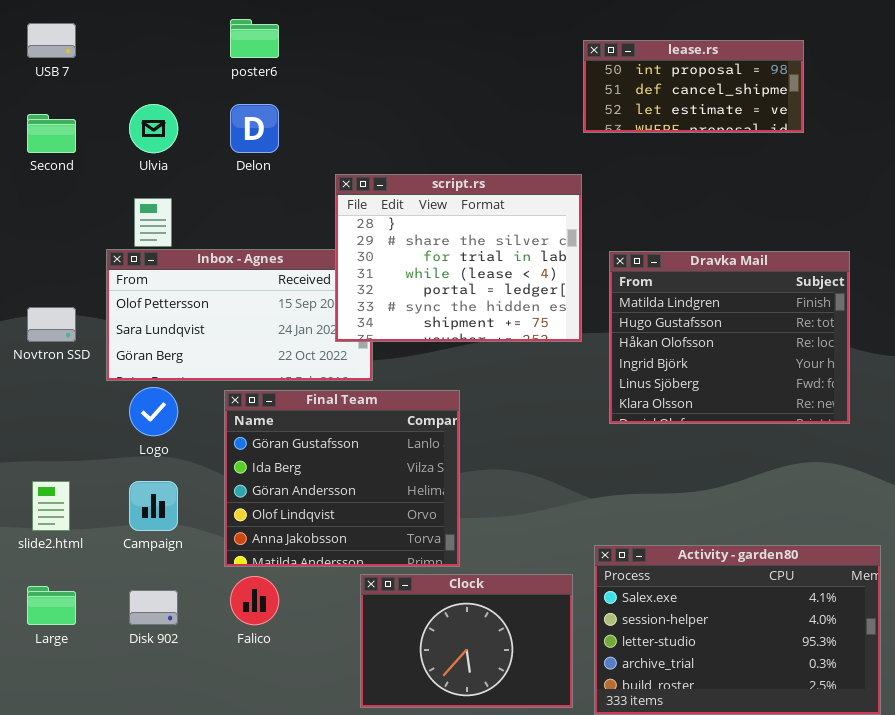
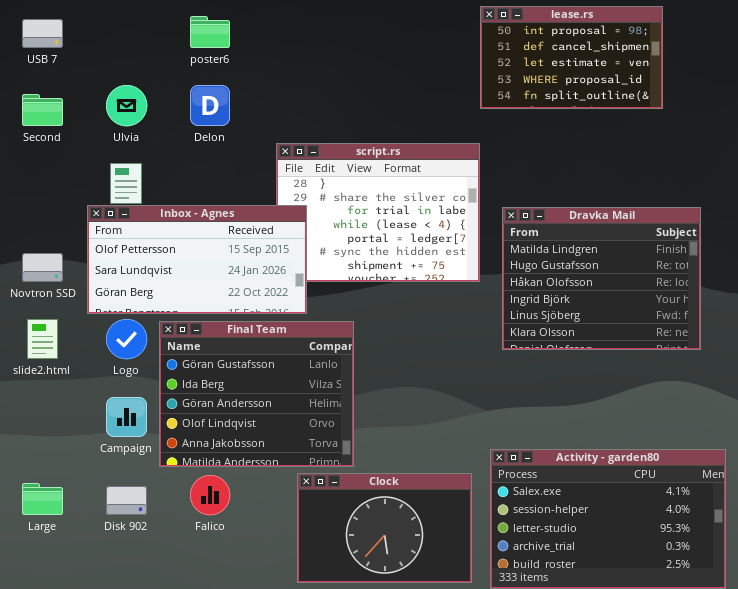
lease.rs: [583,40,804,133] -> [480,6,663,109], resized
Inbox - Agnes: [106,249,373,381] -> [87,205,307,314], raised
Final Team: [224,390,460,567] -> [159,321,354,467], moved
slide2.html: [32,481,70,531] -> [27,319,58,359], moved

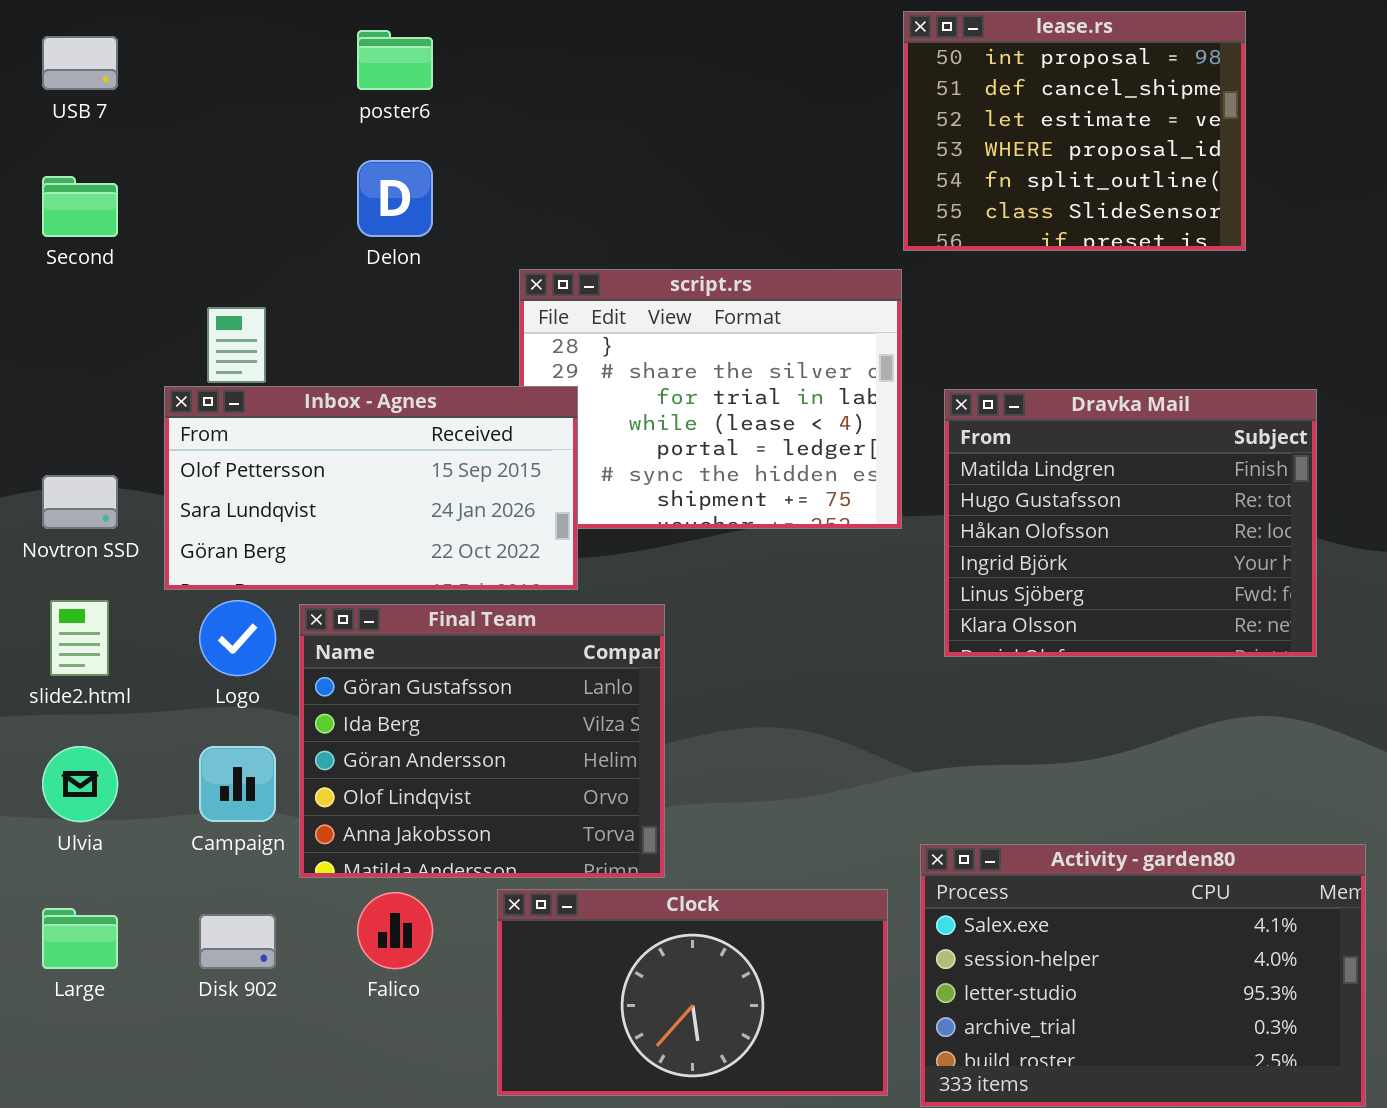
lease.rs: [480,6,663,109] -> [903,11,1246,251], resized
Ulvia: [106,85,147,126] -> [42,746,118,822], moved
Clock: [297,473,472,583] -> [497,889,888,1096], resized

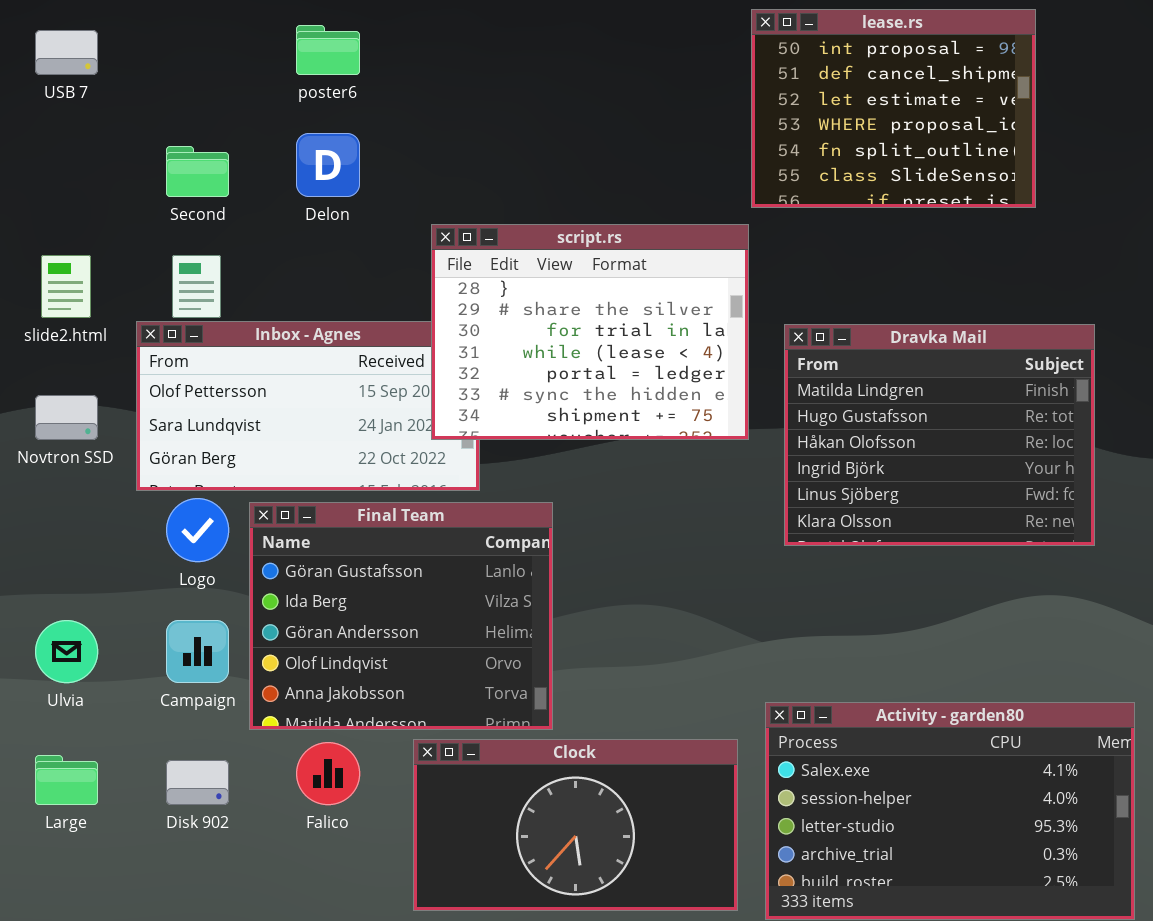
Second: [42,176,118,237] -> [166,146,229,197], moved
script.rs: [519,269,902,529] -> [431,224,749,440], raised
slide2.html: [50,600,109,676] -> [41,255,91,318], moved

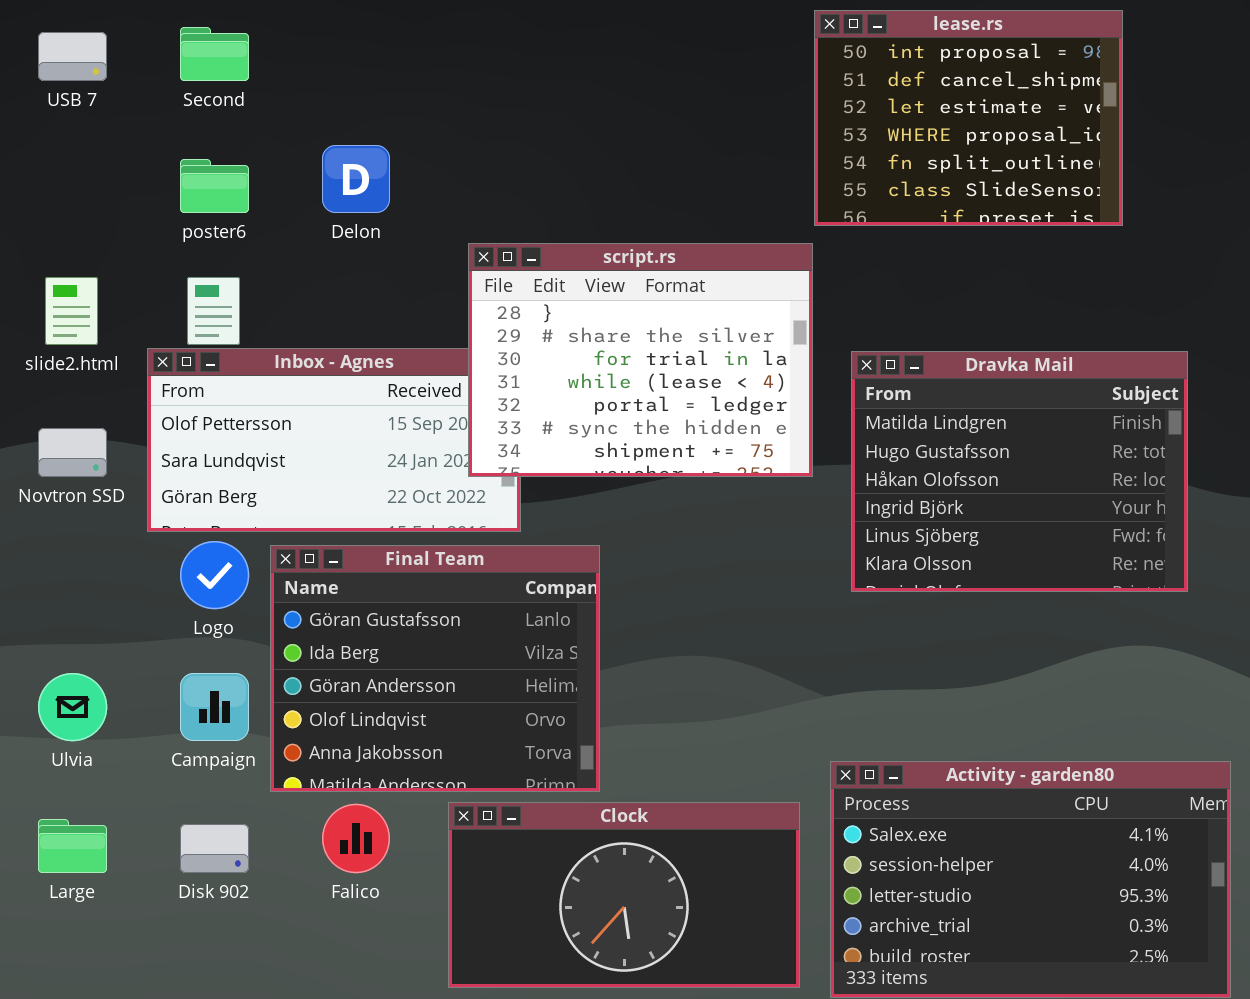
poster6: [296,25,360,75] -> [180,159,249,213], moved
Second: [166,146,229,197] -> [180,27,249,81], moved

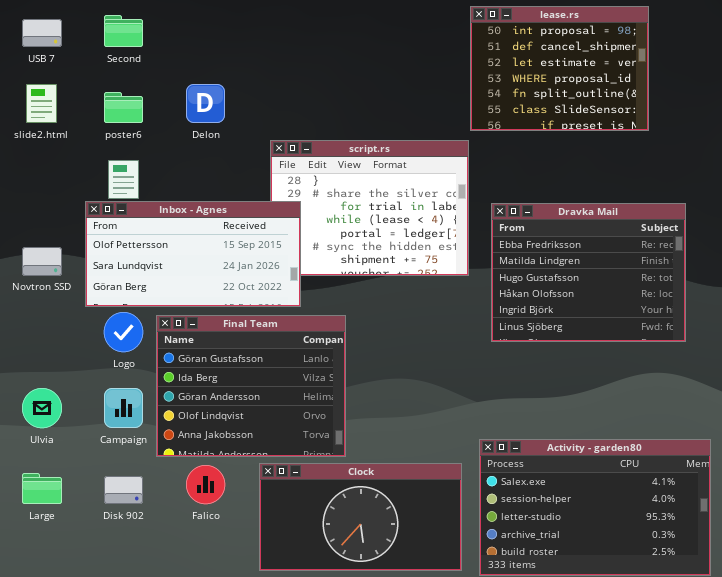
slide2.html: [45,277,98,345] -> [26,84,57,123], moved
Inbox - Agnes: [147,348,521,532] -> [85,201,301,307], raised
Dravka Mail: [851,351,1188,592] -> [491,203,686,342], scrolled up 1 row

